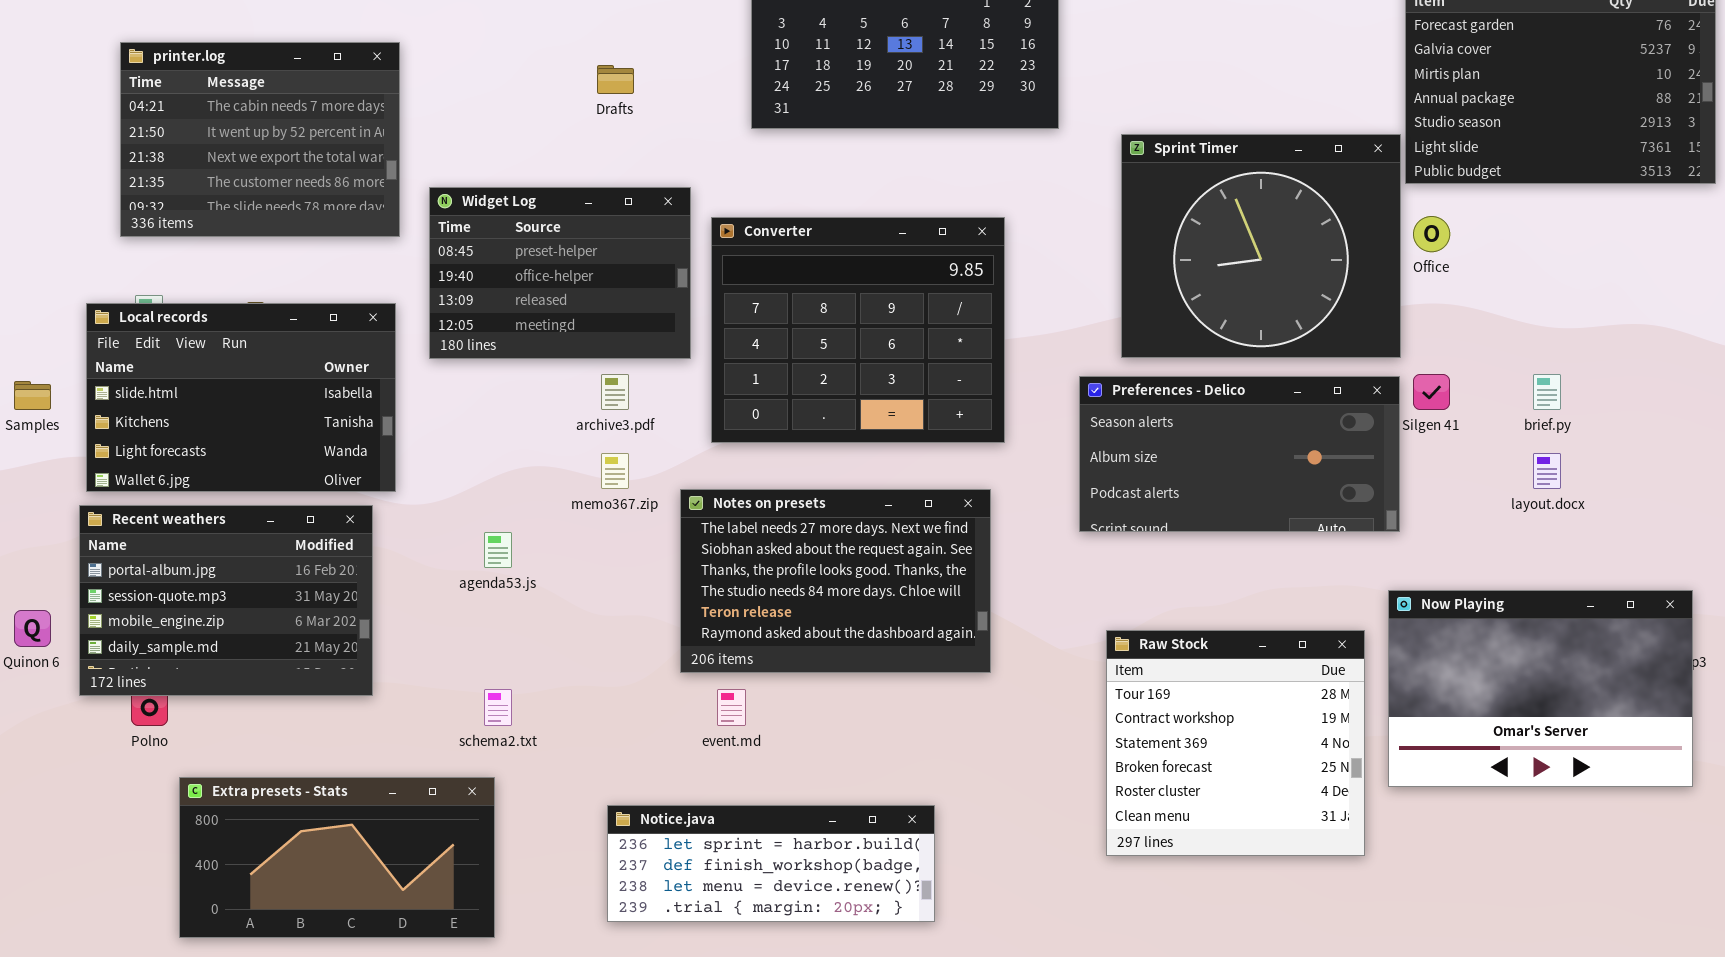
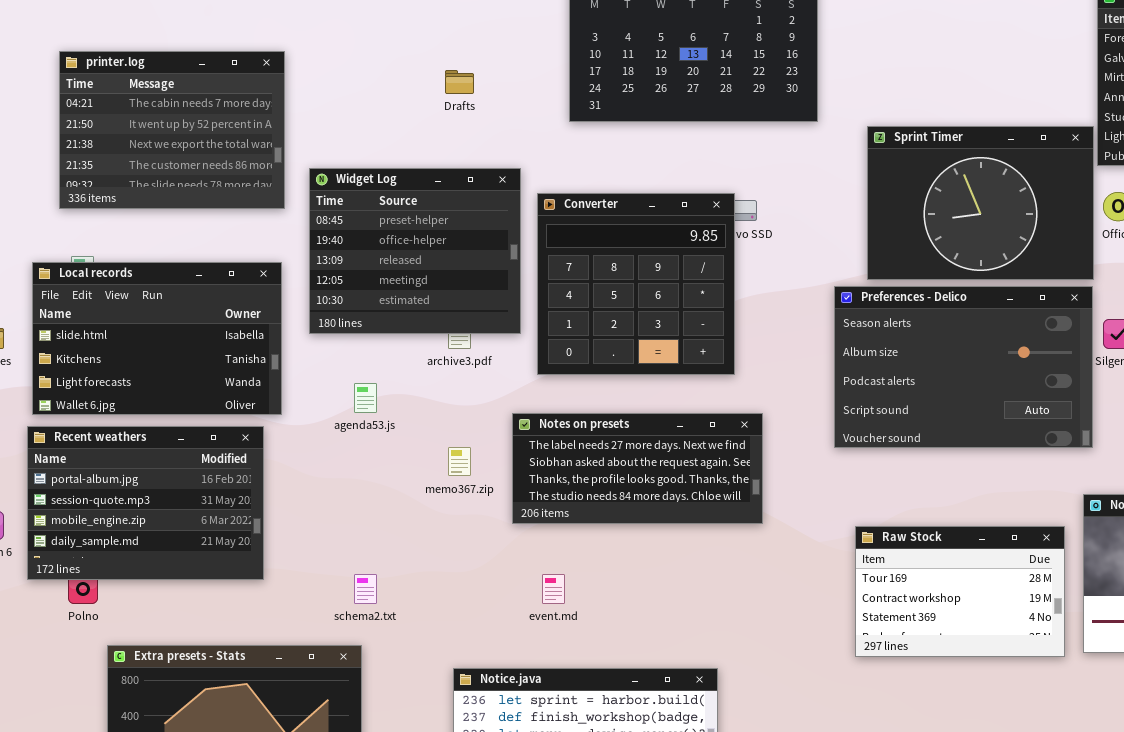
Sprint Timer: [1121,134,1401,358] -> [867,126,1094,280], resized
Widget Log: [429,187,691,359] -> [309,168,521,334], resized
Converter: [711,217,1005,443] -> [537,193,735,375], resized
Preferences - Delico: [1079,376,1400,532] -> [834,286,1093,448], resized
memo367.zip: [601,453,629,489] -> [448,447,471,476], moved
Notes on presets: [680,489,991,673] -> [512,413,763,524], resized
agenda53.js: [484,532,512,568] -> [354,383,377,413], moved
Raw Stock: [1106,630,1365,856] -> [855,526,1065,657], resized

